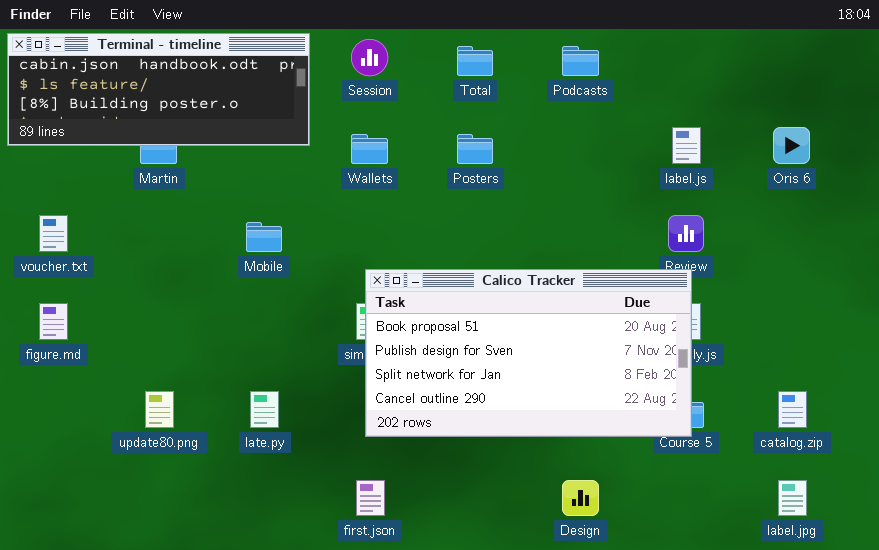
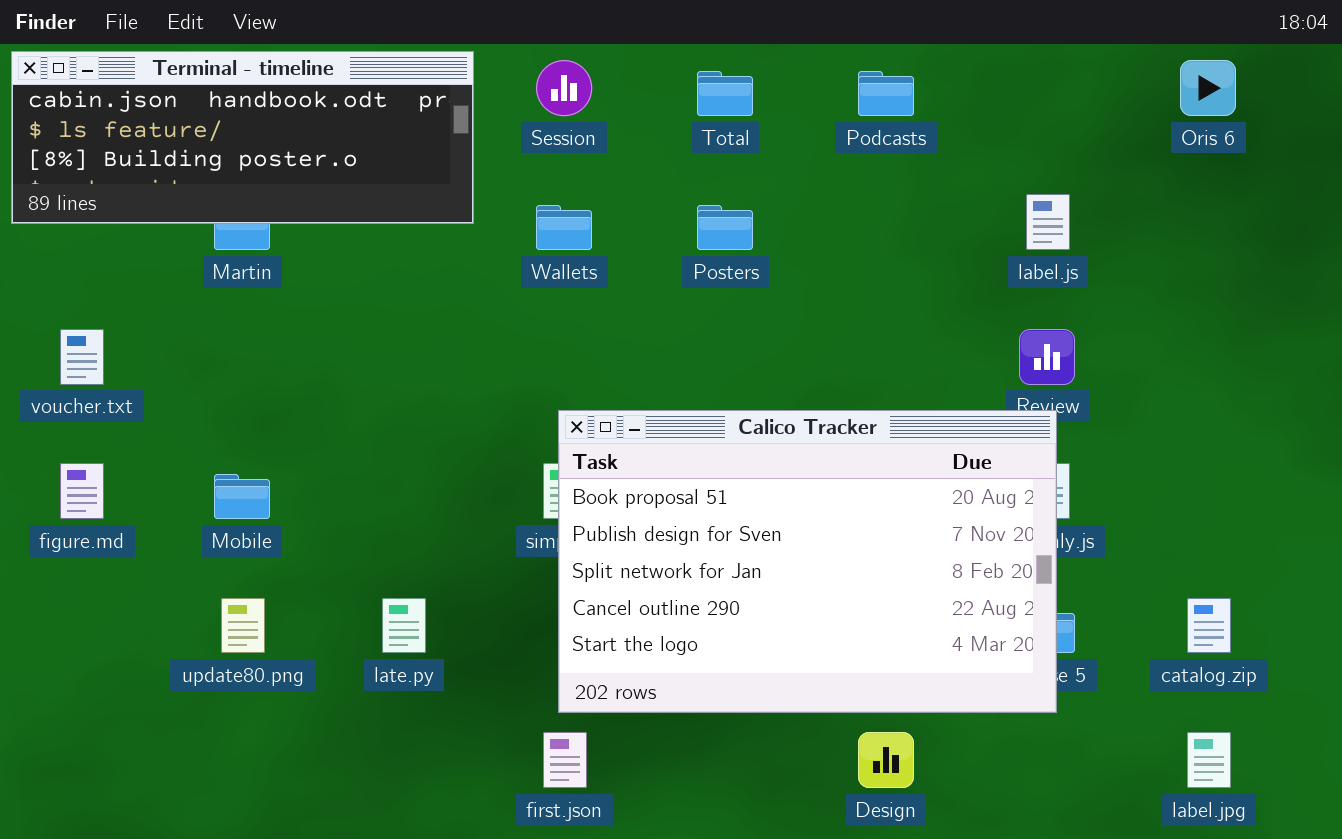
Oris 6: [773,127,810,164] -> [1180,60,1236,116], moved
Mobile: [246,222,282,252] -> [214,474,270,519], moved
Calico Tracker: [365,269,692,437] -> [558,410,1057,713], resized

